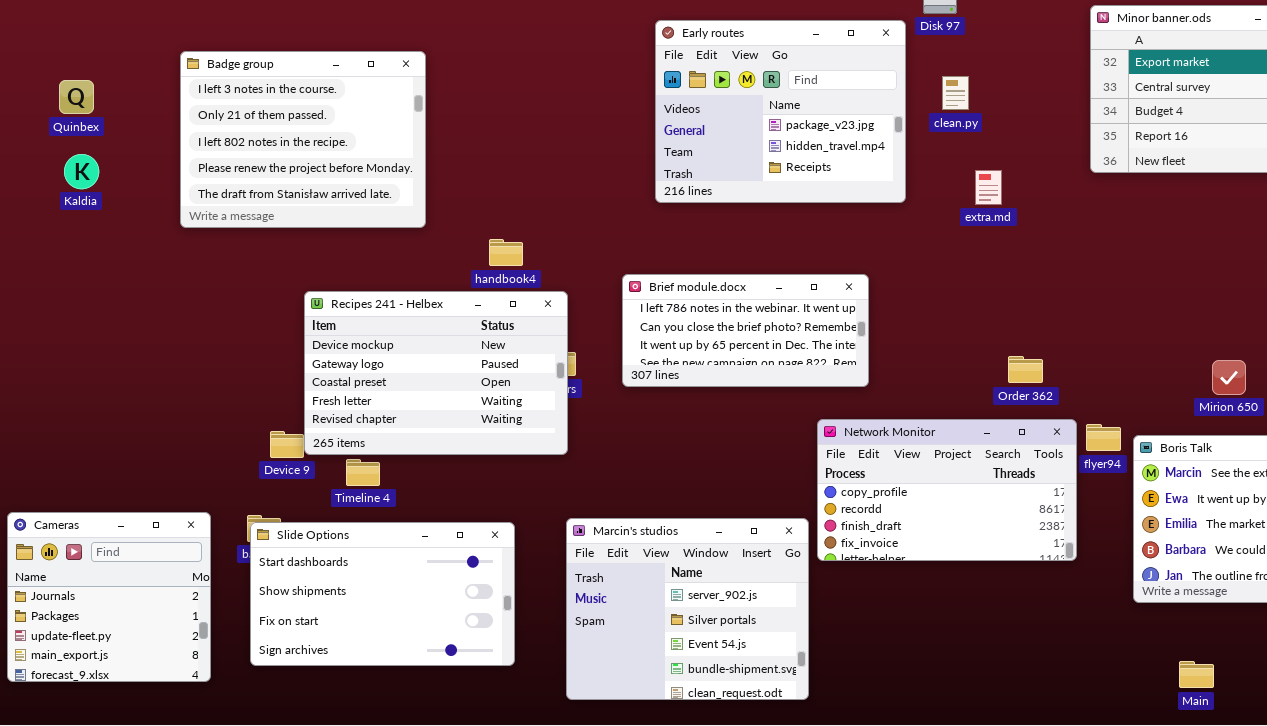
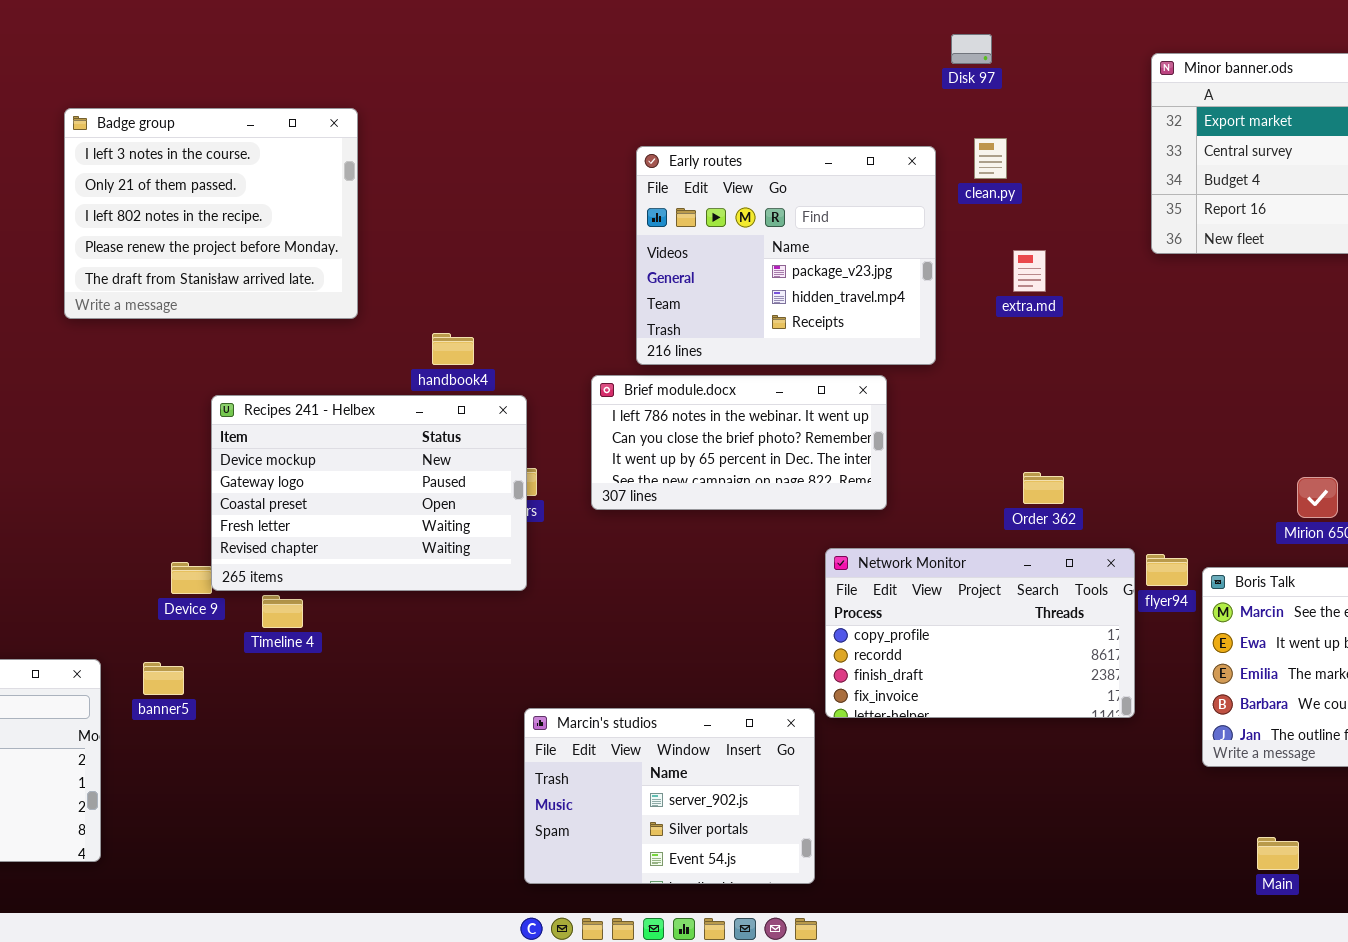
Early routes: [655,20,906,203] -> [636,146,936,365], moved
Order 362: [1008,356,1043,383] -> [1023,472,1064,504], moved
Marcin's studios: [566,518,809,700] -> [524,708,815,884], resized
Slide Options: [250,522,515,666] -> none, closed

